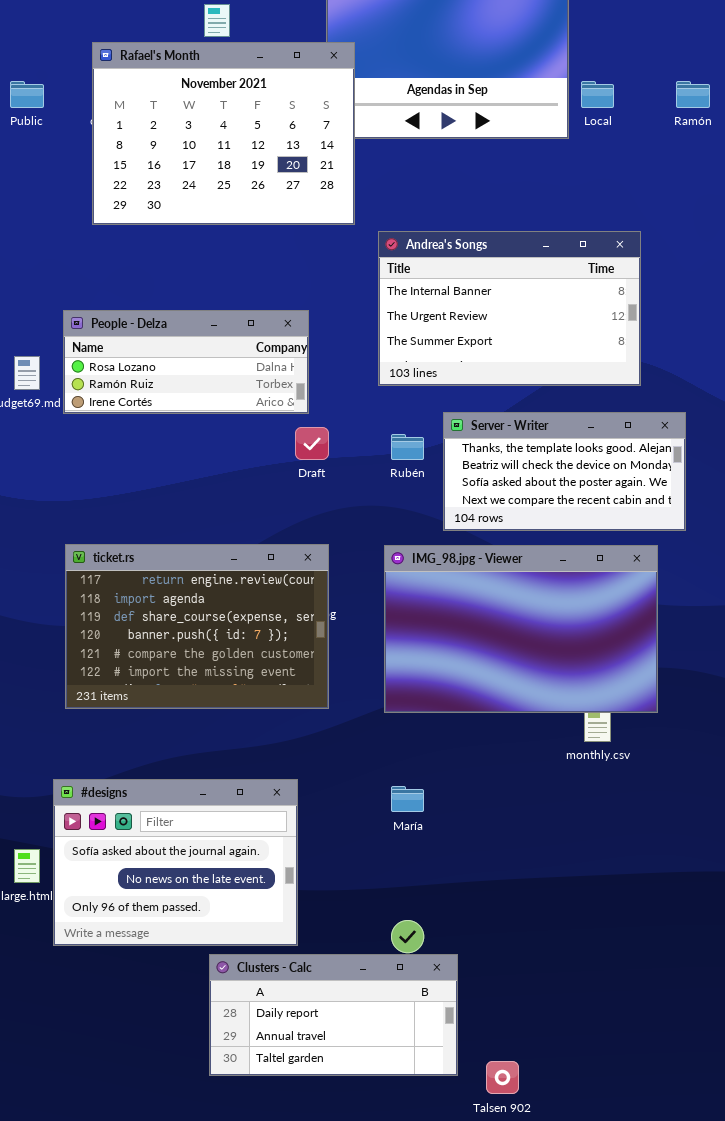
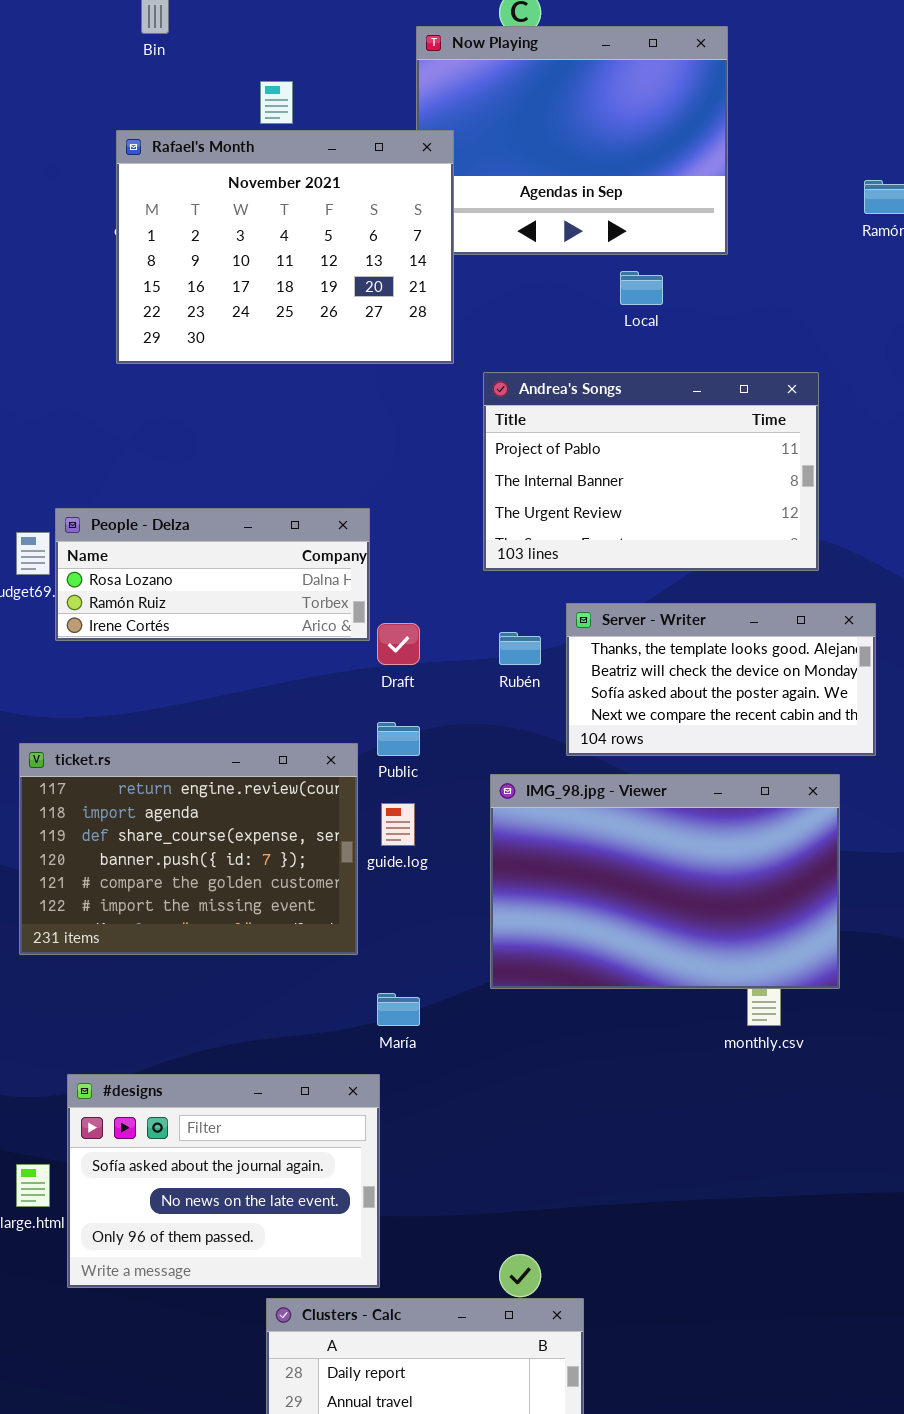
Public: [10,81,44,108] -> [377,722,420,756], moved
Local: [581,81,614,108] -> [620,271,663,305], moved
Andrea's Songs: [378,231,641,386] -> [483,372,819,571], scrolled up 1 row
People - Delza: [63,310,309,414] -> [55,508,370,641], moved
ticket.rs: [65,544,329,709] -> [19,743,358,955], moved
María: [391,786,424,812] -> [377,993,420,1026], moved

